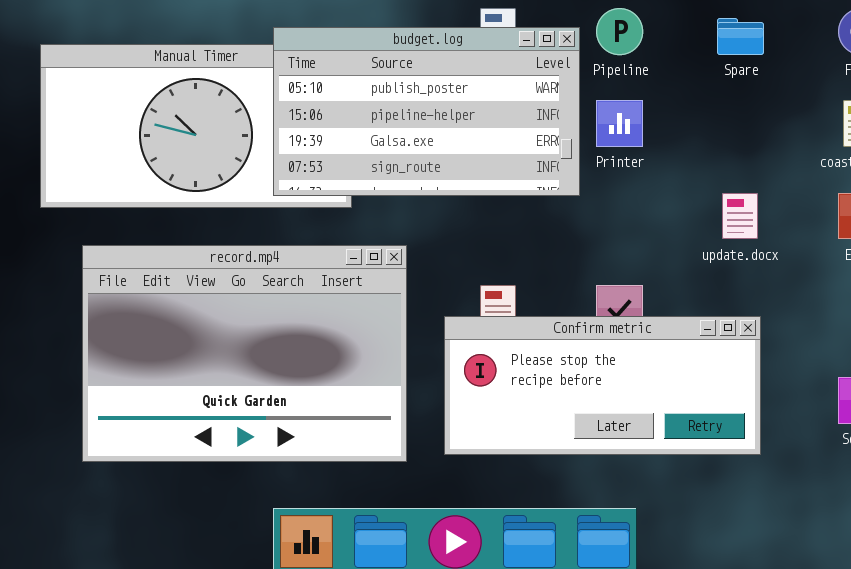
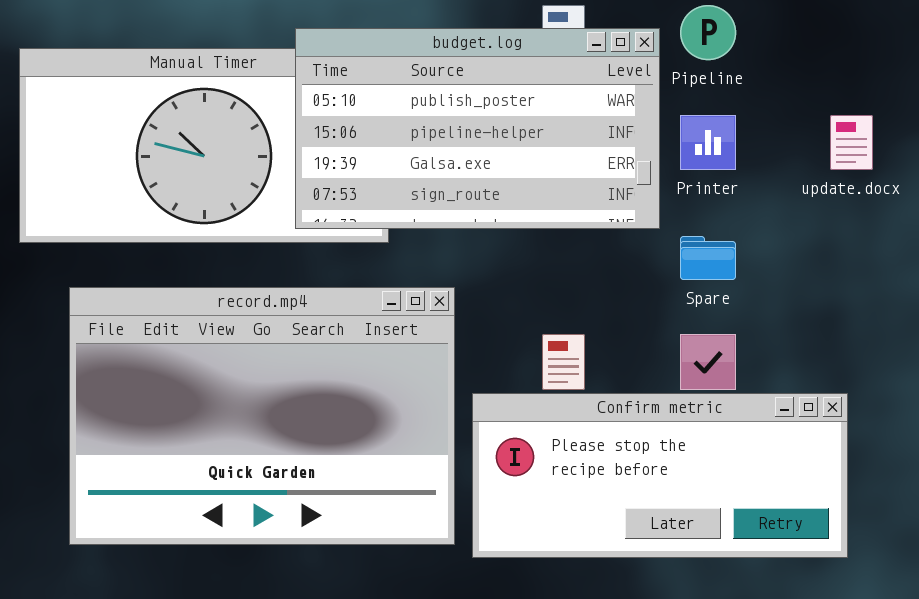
Spare: [717,18,764,55] -> [680,236,736,280], moved
update.docx: [722,193,758,239] -> [830,115,873,170], moved
Confirm metric: [444,316,761,455] -> [472,393,848,558], moved

